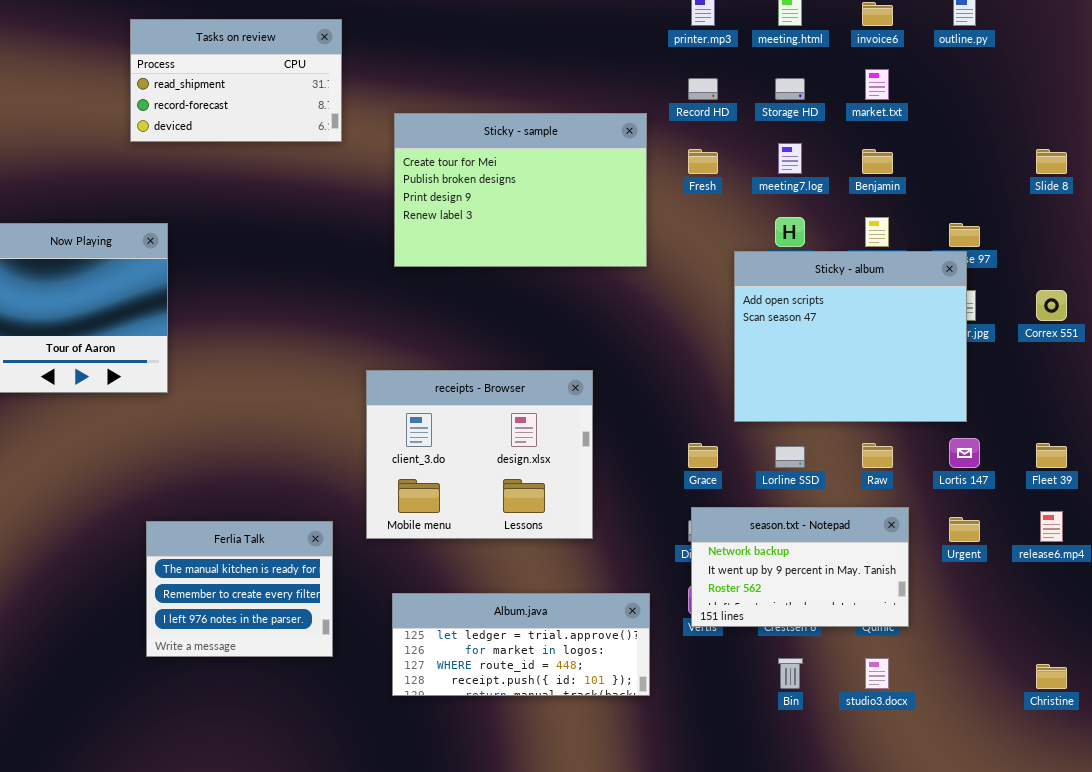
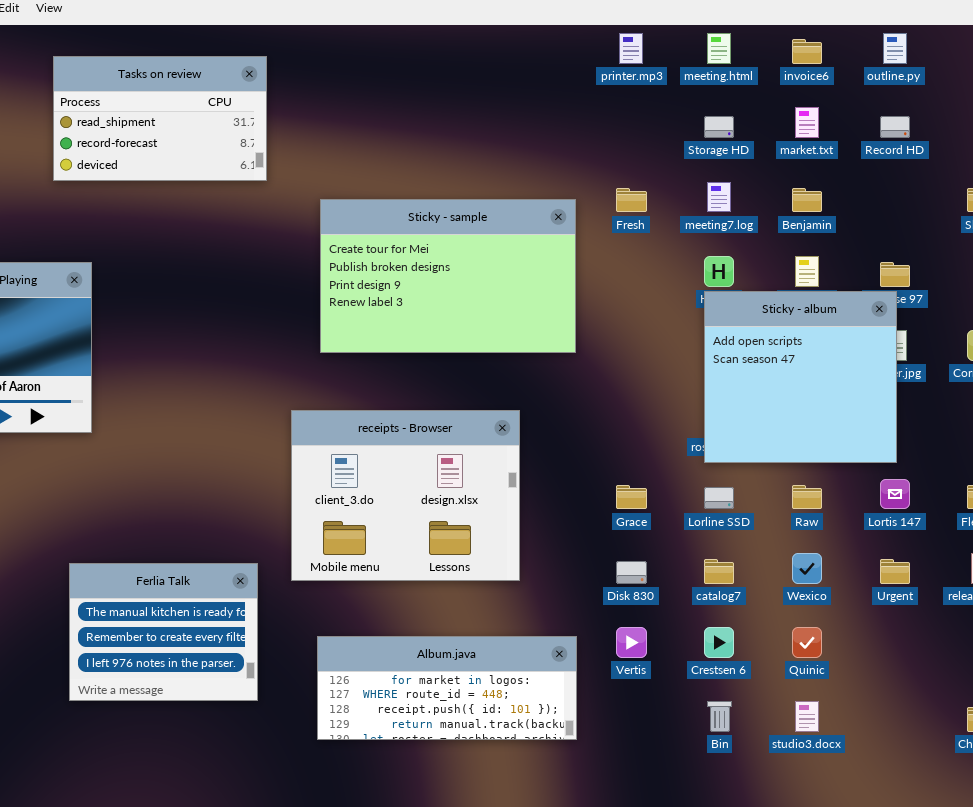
Record HD: [688,78,718,100] -> [880,116,910,138], moved
Sticky - sample: [394,113,647,267] -> [320,199,576,353], moved
Sticky - album: [734,251,967,422] -> [704,291,897,463], resized
season.txt - Notepad: [691,507,909,627] -> none, closed
Album.java: [392,593,650,696] -> [317,636,577,740], scrolled down 1 row

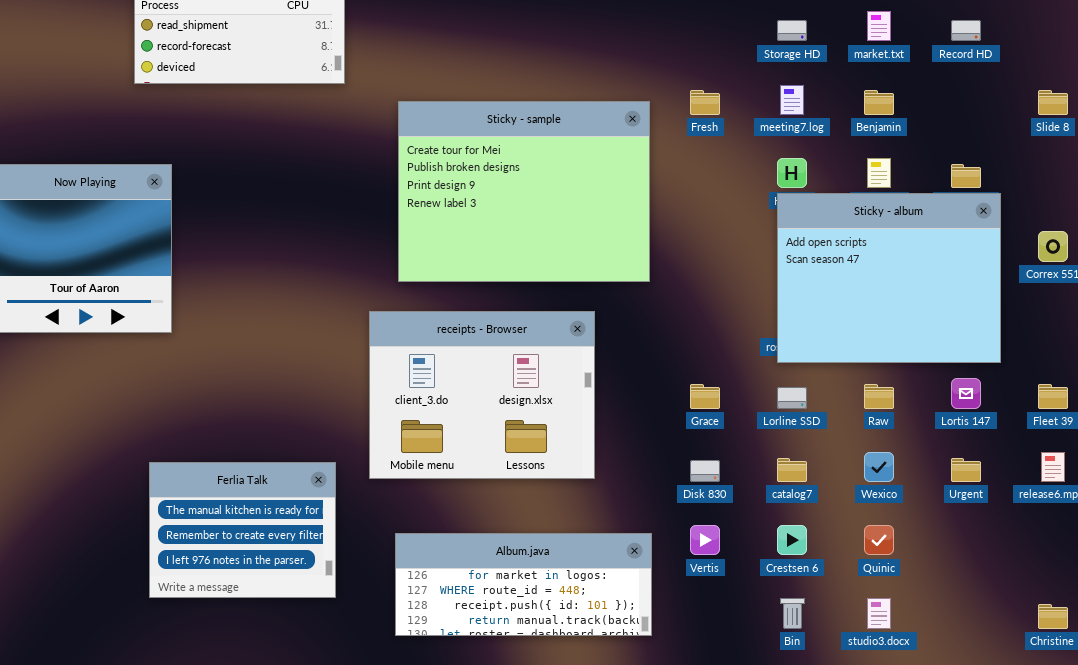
Sticky - sample: [320,199,576,353] -> [398,101,650,282], resized
Sticky - album: [704,291,897,463] -> [777,193,1001,363], resized

